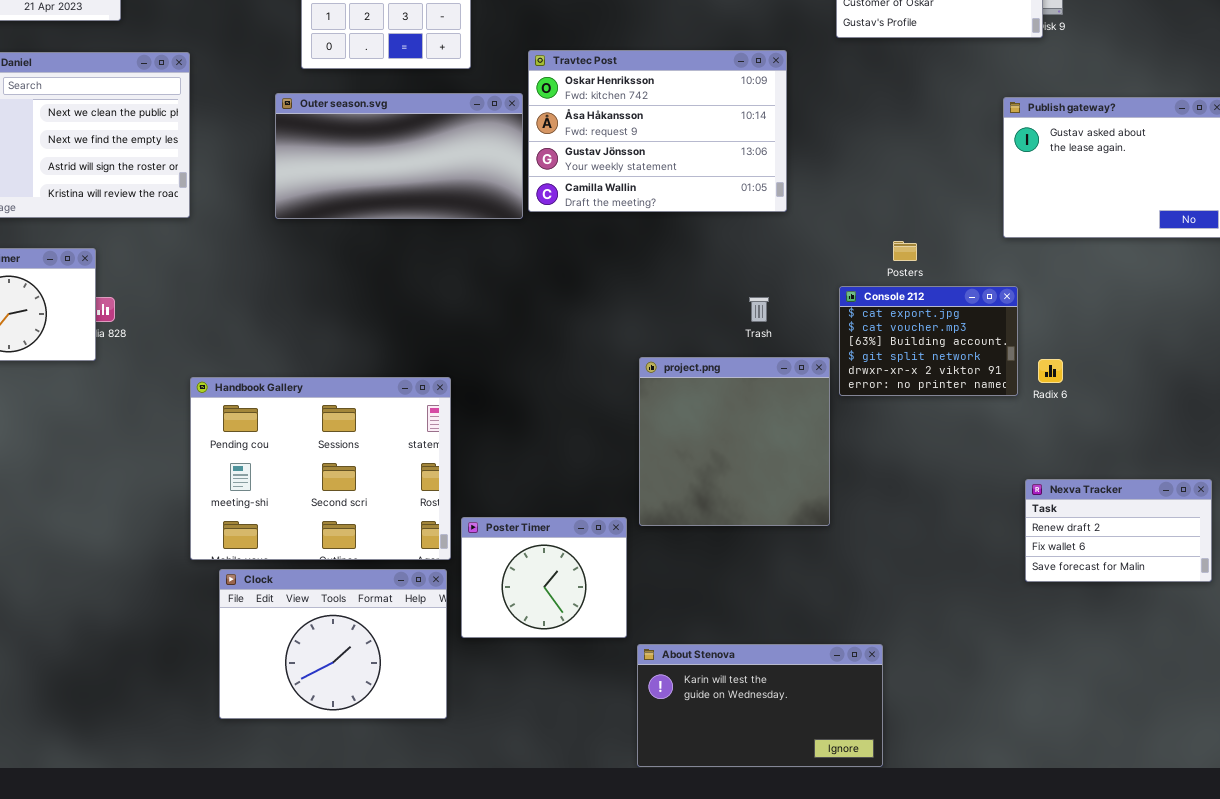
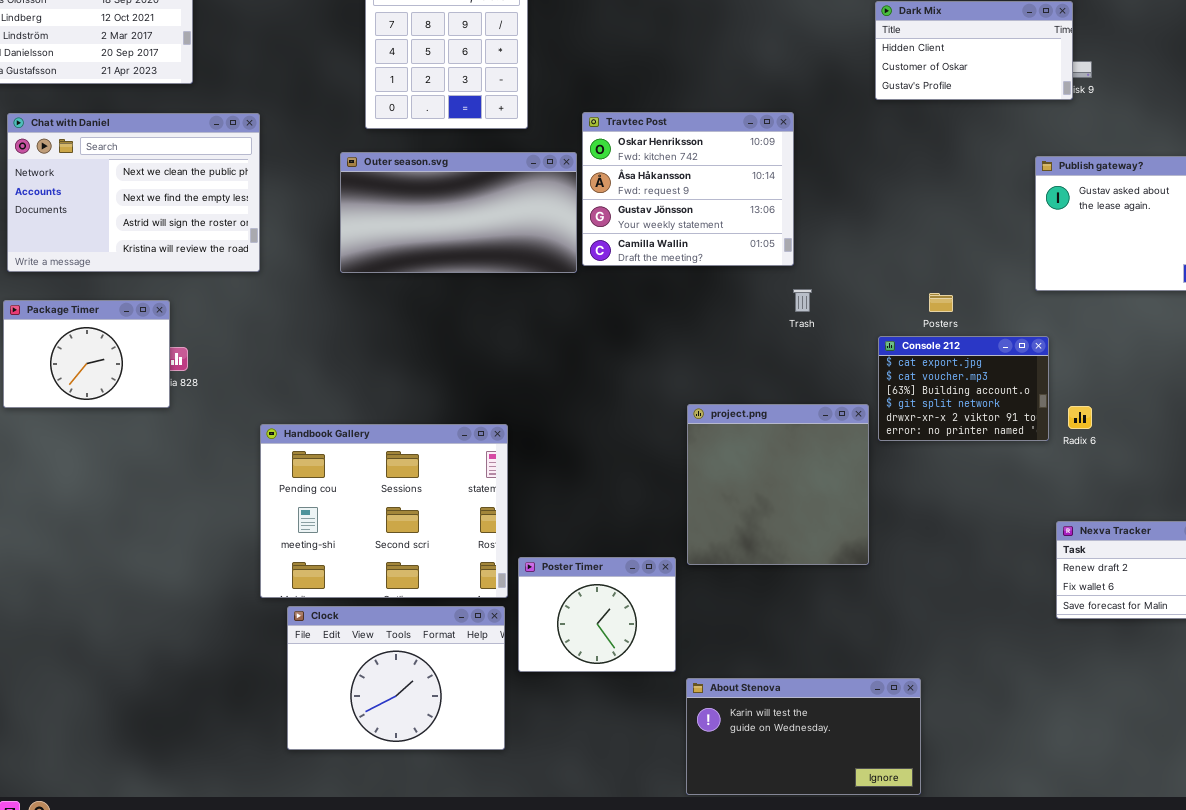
Travtec Post: [528,50,787,212] -> [582,112,794,266], resized
Trash: [749,297,769,322] -> [793,289,812,312], moved

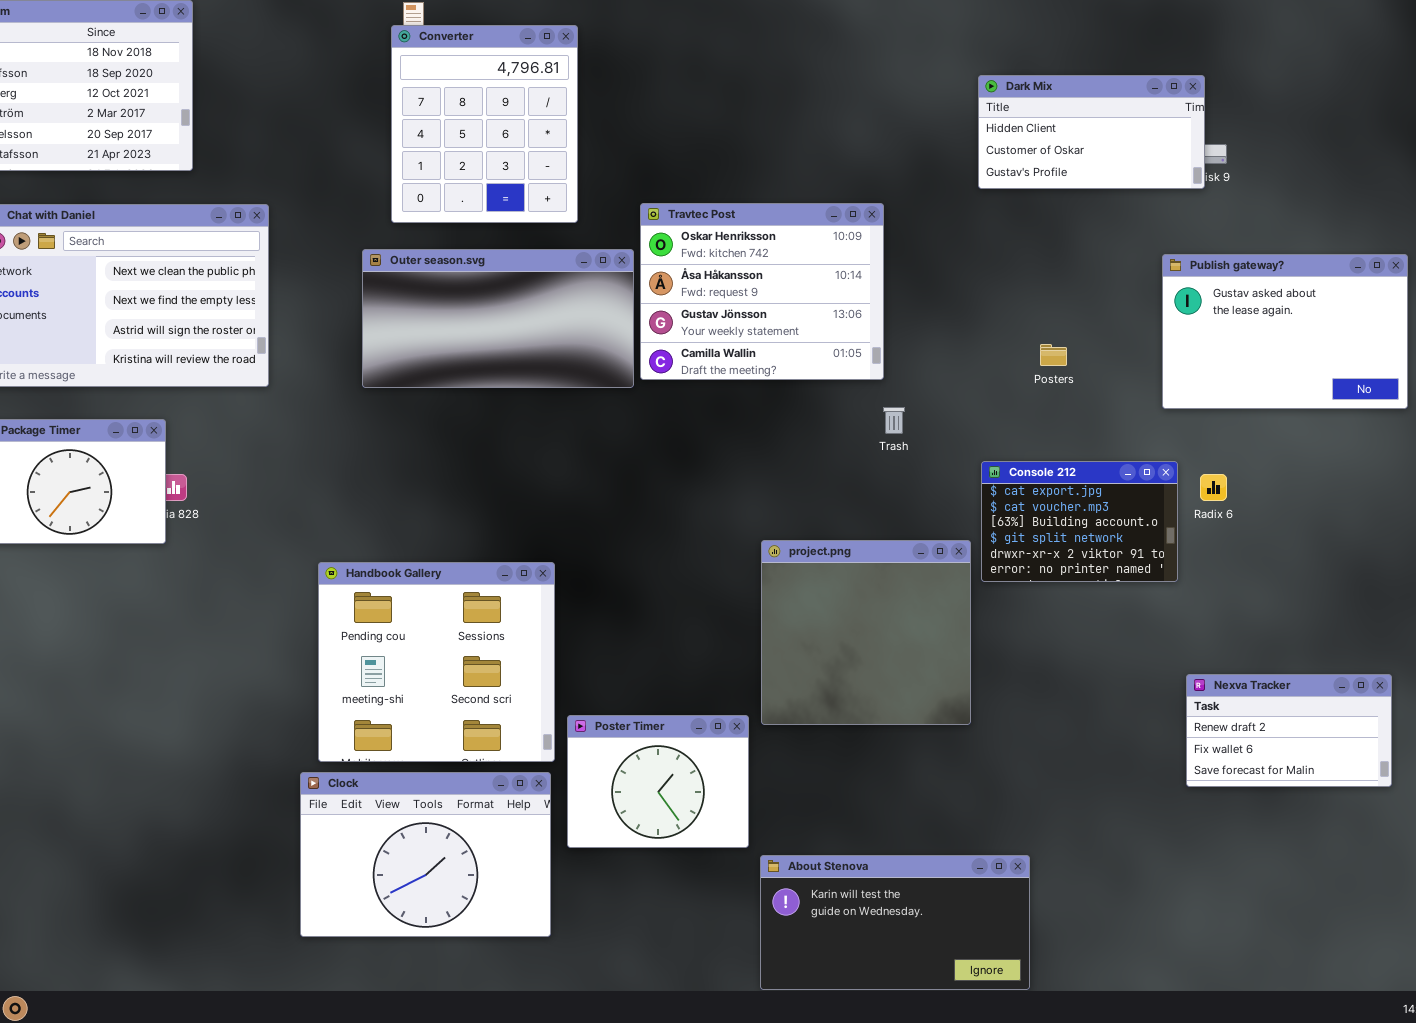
Posters: [929,293,953,312] -> [1040,344,1067,366], moved
Radix 6: [1068,406,1092,429] -> [1200,474,1227,501], moved
Handbook Gallery: [260,424,508,598] -> [318,562,555,762], resized

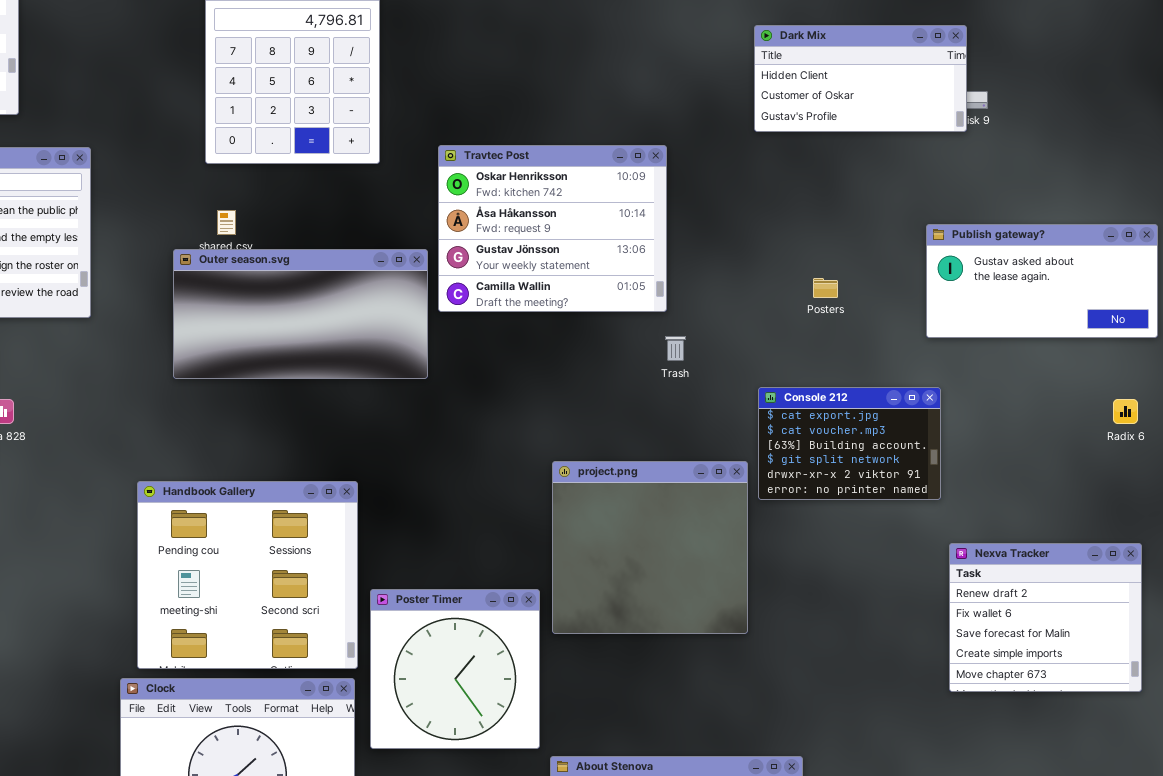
Outer season.svg: [362,249,634,388] -> [173,249,428,379], moved
Publish gateway?: [1162,254,1408,409] -> [926,224,1158,338], resized
Radix 6: [1200,474,1227,501] -> [1113,399,1138,424], moved
Nexva Tracker: [1186,674,1392,787] -> [949,543,1142,692], resized
Poster Timer: [567,715,749,848] -> [370,589,540,749], resized

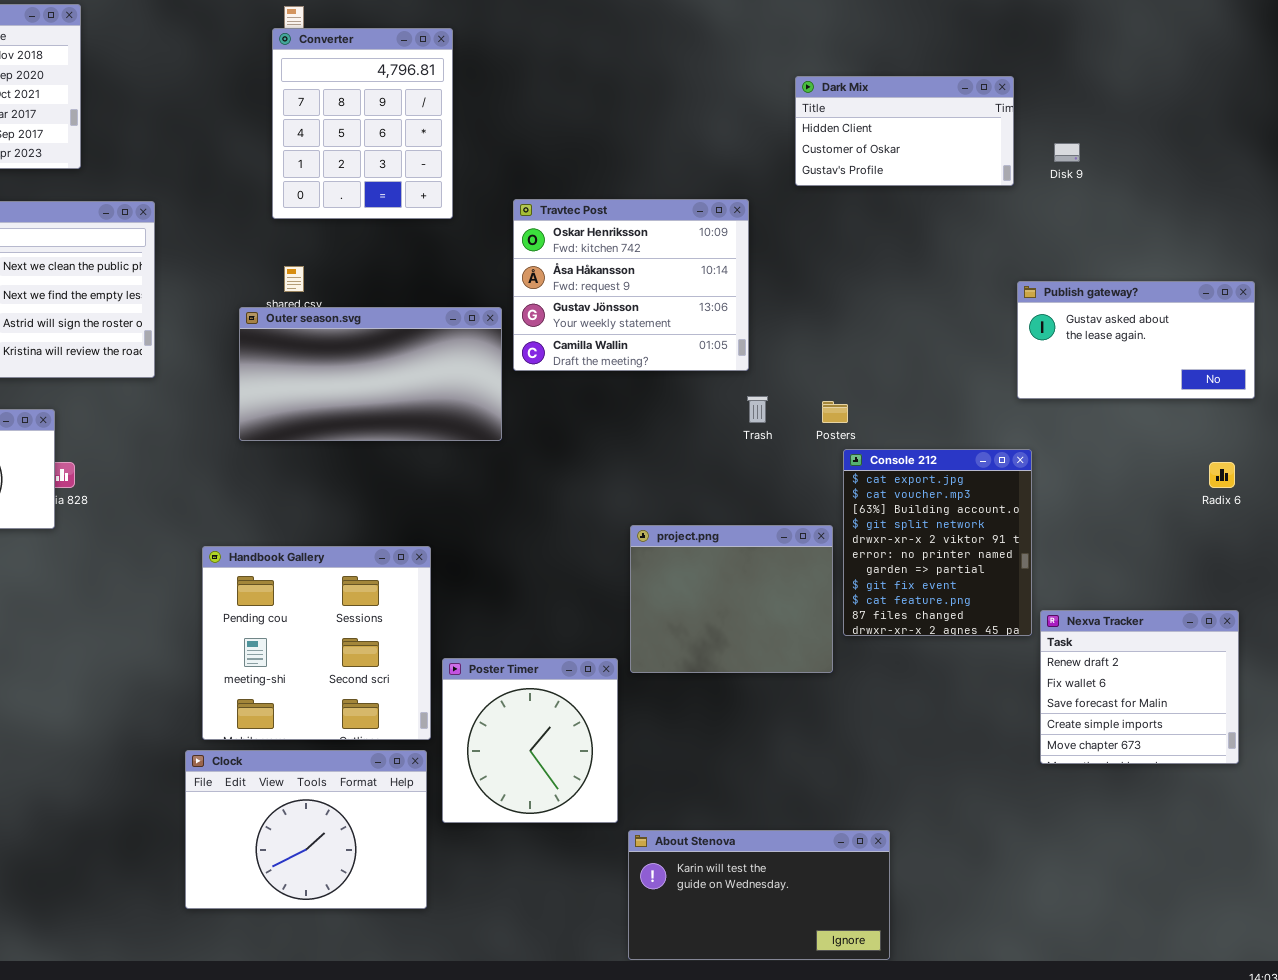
Dark Mix: [754,25,967,132] -> [795,76,1014,186], moved
Posters: [813,278,838,298] -> [822,401,848,423], moved
Console 212: [758,387,941,500] -> [843,449,1032,636], resized
project.png: [552,461,748,634] -> [630,525,833,673], resized

